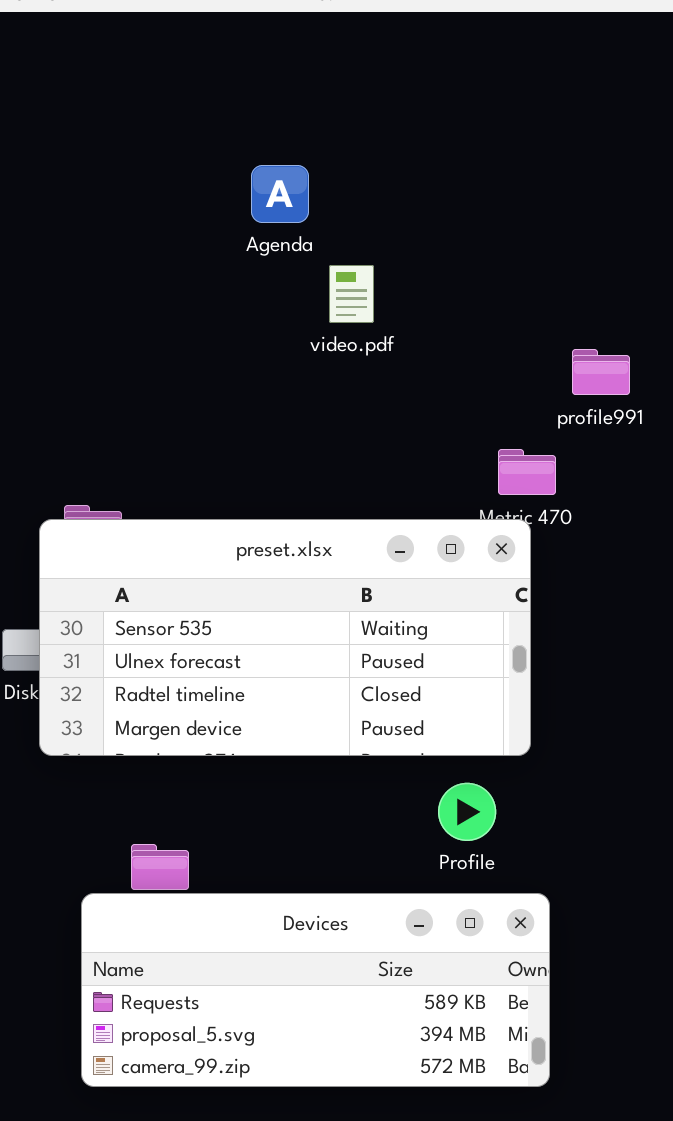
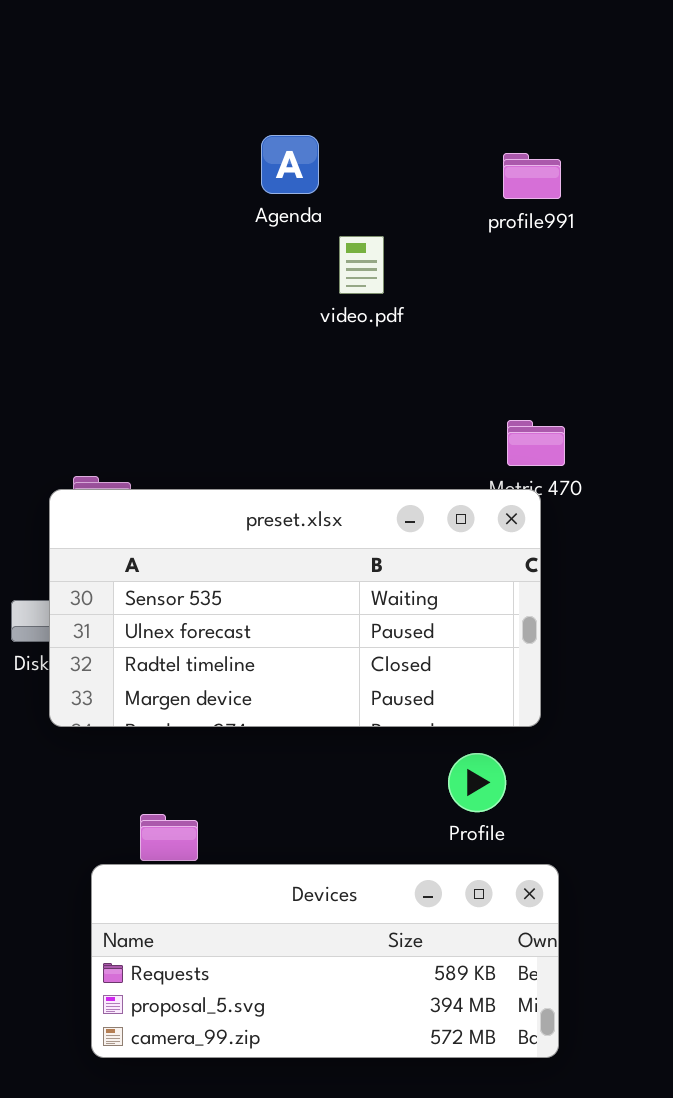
profile991: [572,349,630,395] -> [503,153,561,199], moved

